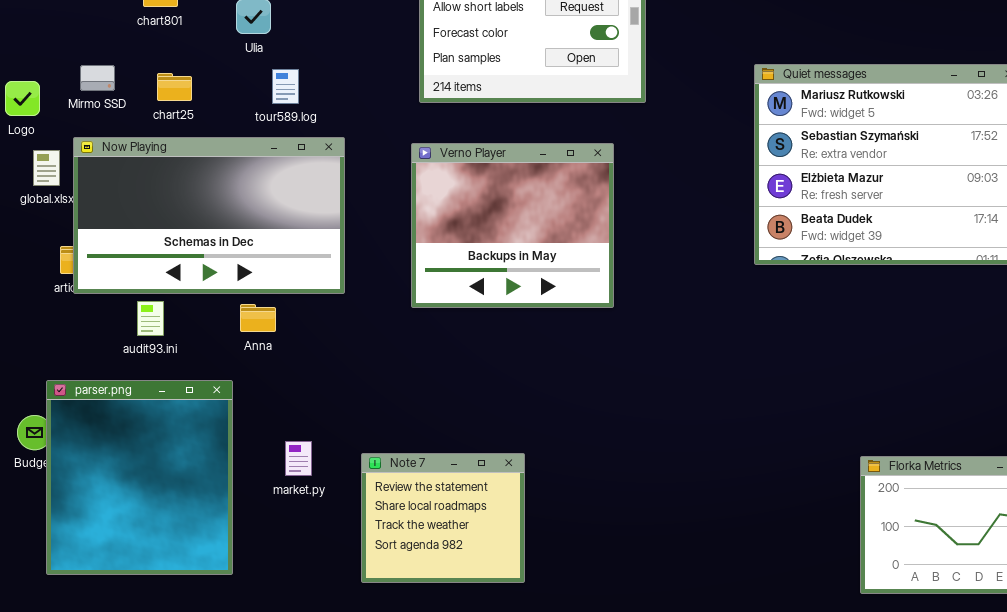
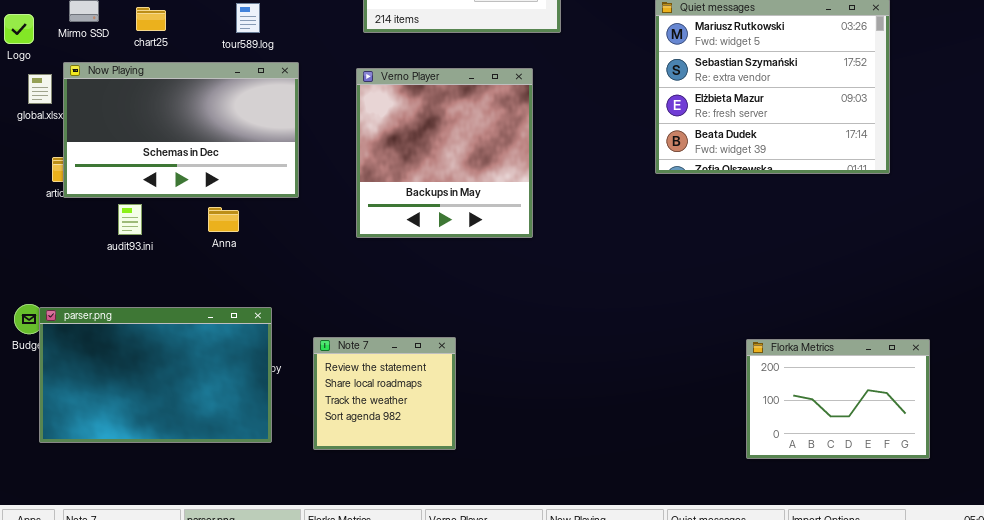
Verno Player: [411,143,614,308] -> [356,68,533,238], resized
parser.png: [46,380,233,575] -> [39,307,272,443], resized

